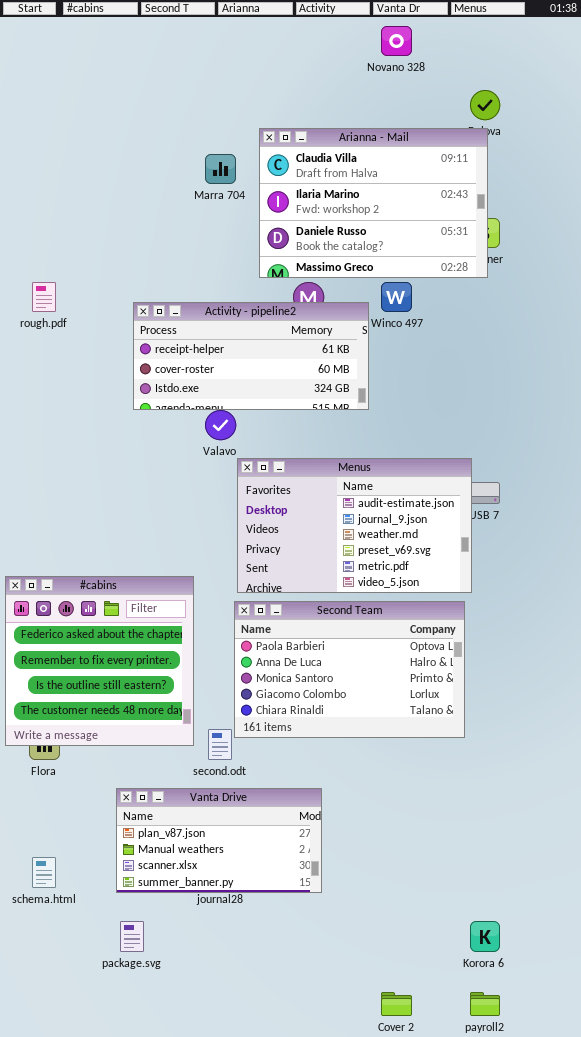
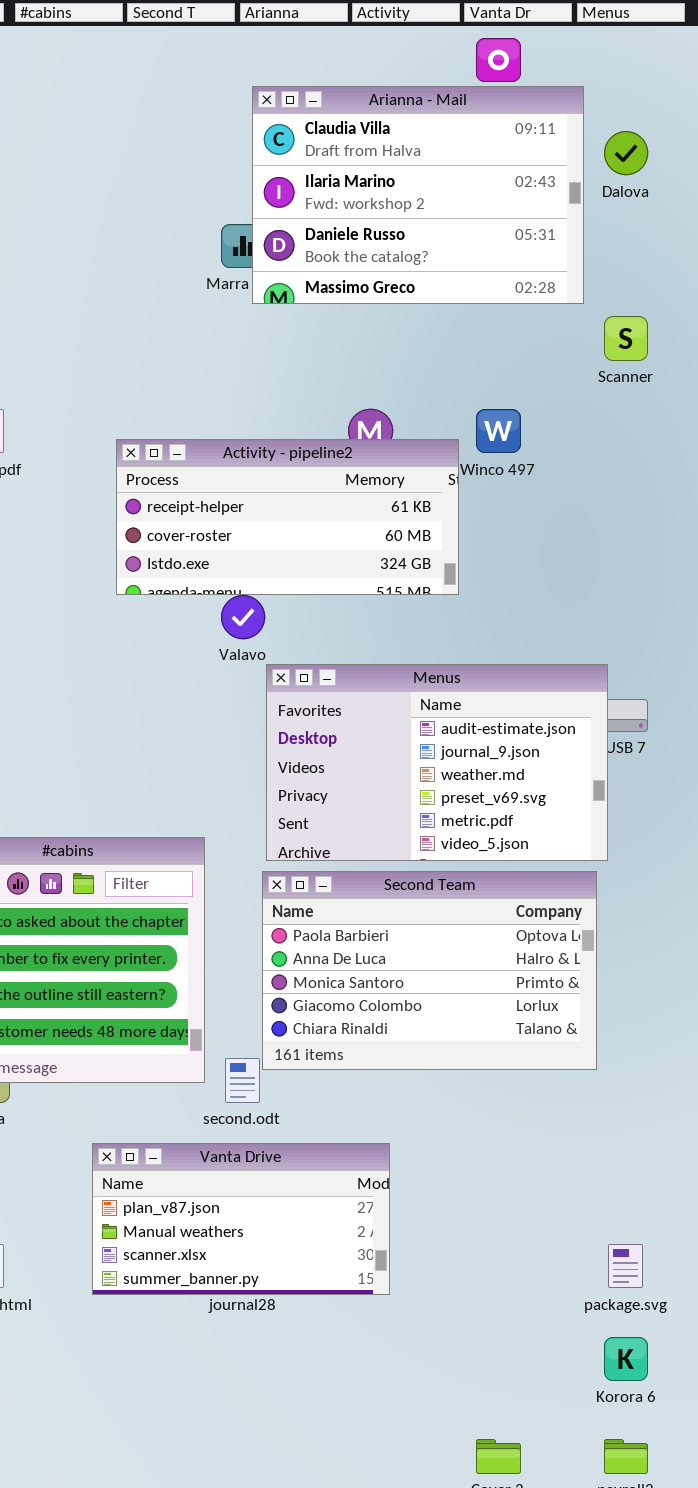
Arianna - Mail: [259,128,488,278] -> [252,86,584,304], moved
package.svg: [120,921,144,952] -> [608,1244,643,1288], moved

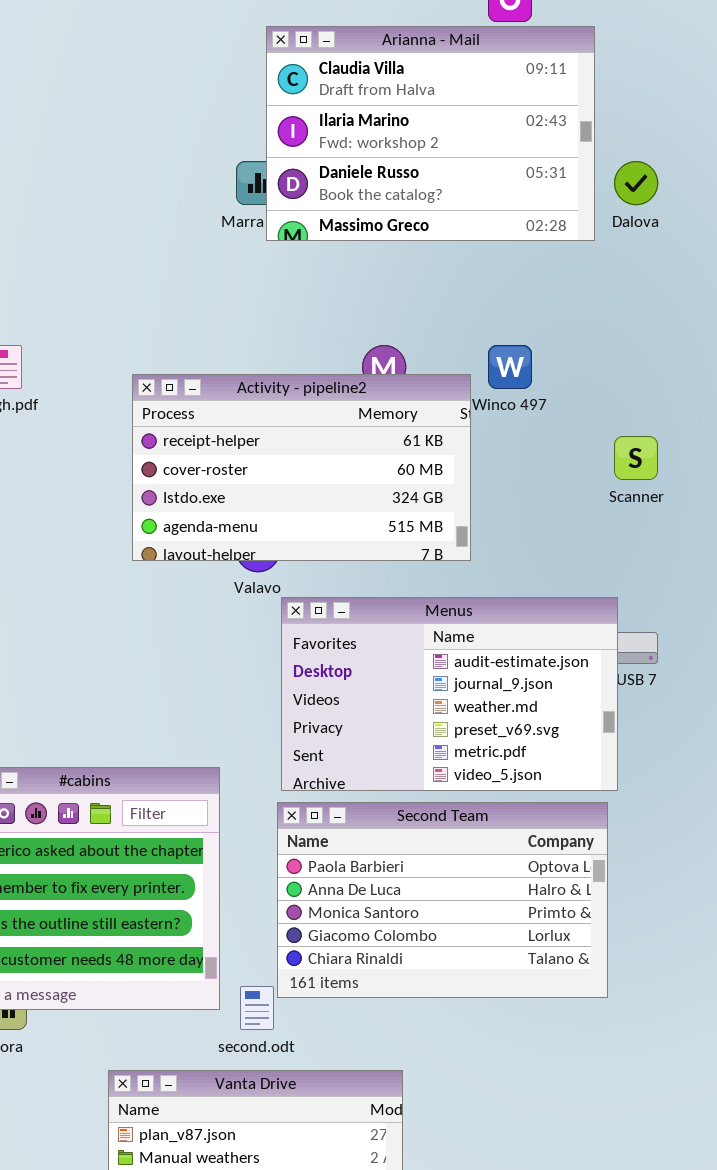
Dalova: [604,131,648,175] -> [614,161,658,205], moved
Scanner: [604,316,648,361] -> [614,436,658,480], moved
Activity - pipeline2: [116,439,459,595] -> [132,374,471,561], resized

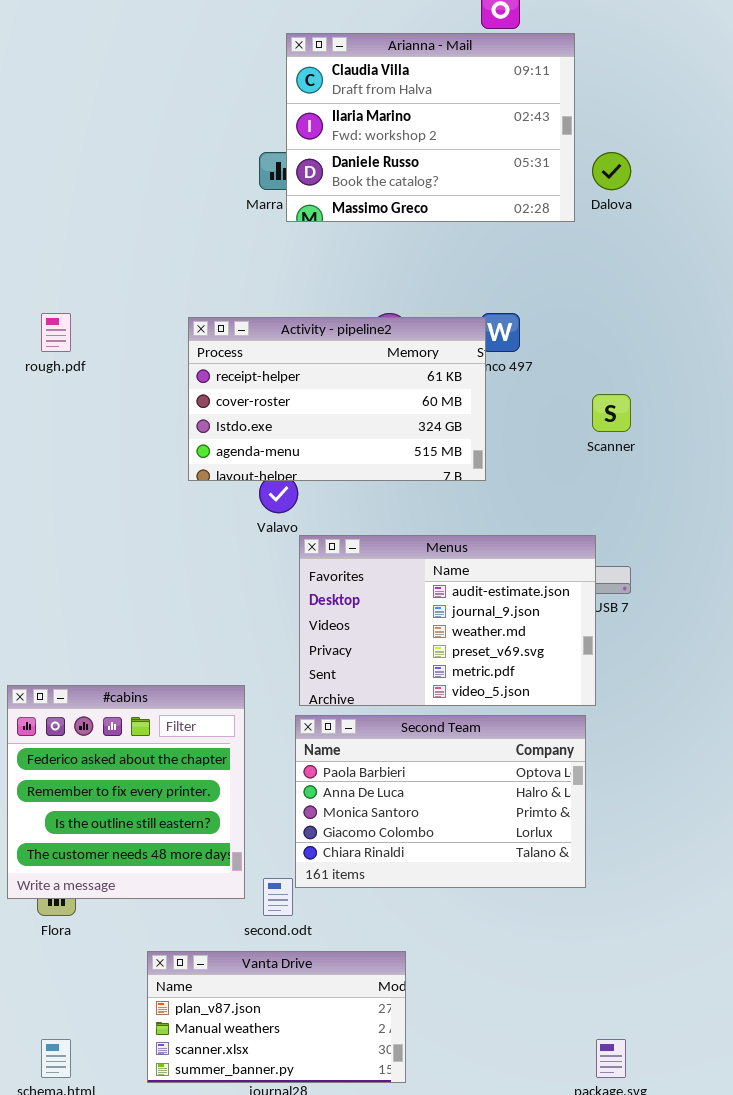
Activity - pipeline2: [132,374,471,561] -> [188,317,486,481], moved

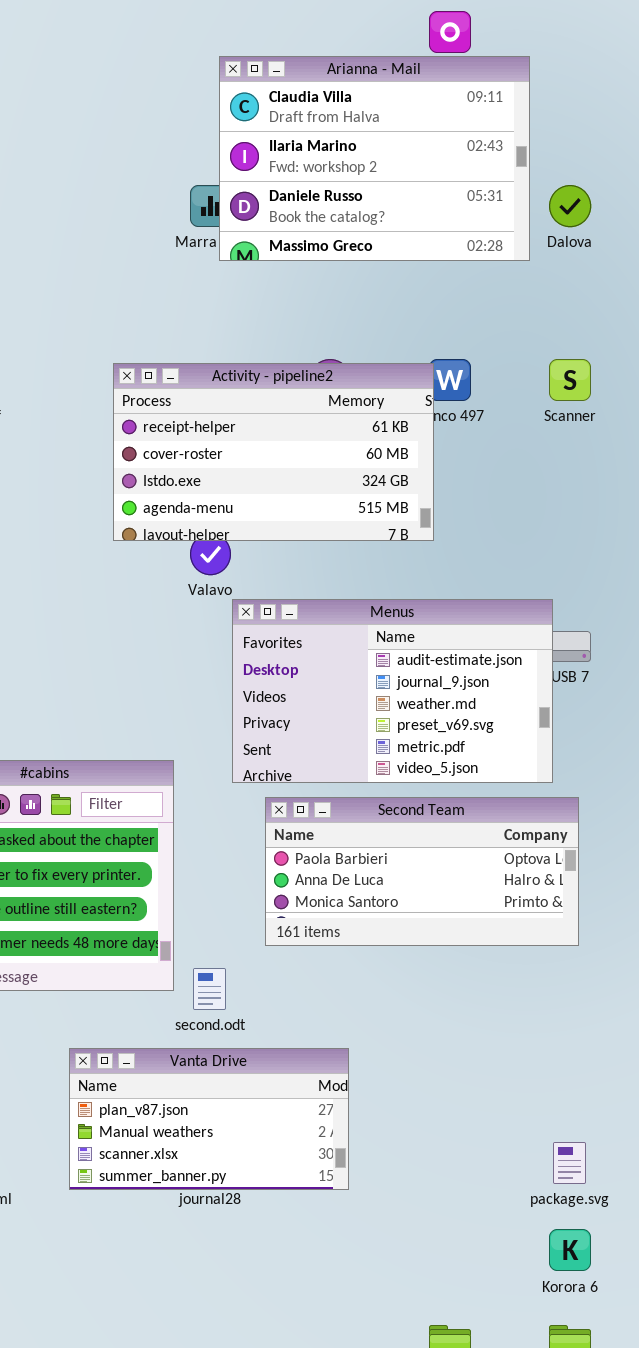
Scanner: [592,394,631,432] -> [549,359,591,401], moved
Second Team: [295,715,586,888] -> [265,797,579,946], moved, resized

